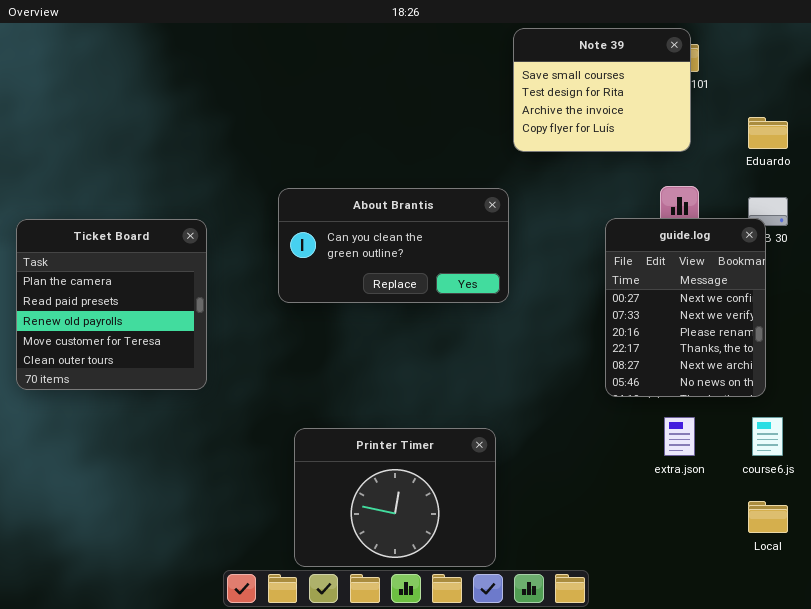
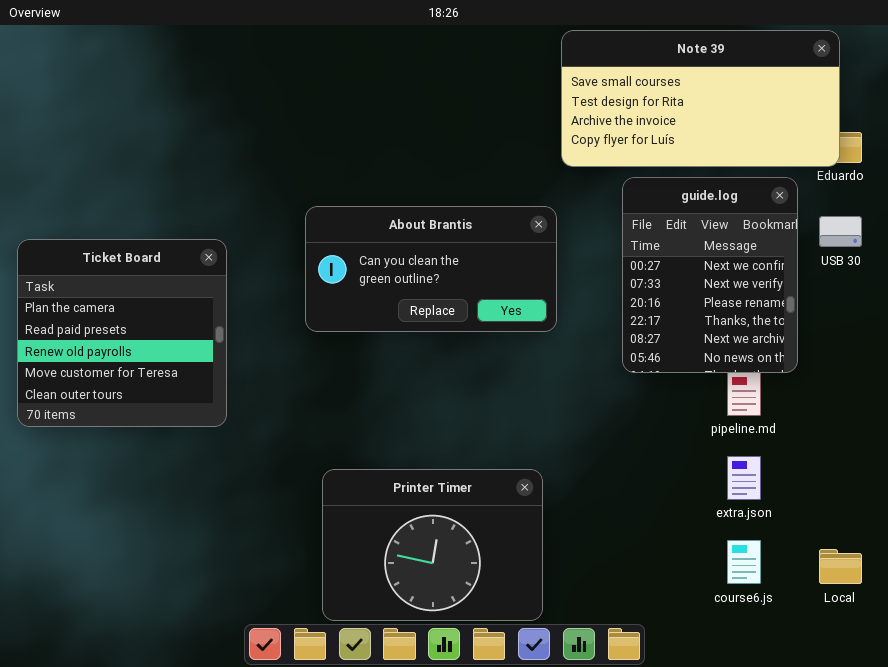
Note 39: [513,28,691,152] -> [561,30,840,167], resized
guide.log: [605,218,766,397] -> [622,177,798,373], moved
course6.js: [752,417,783,456] -> [727,540,761,584], moved

